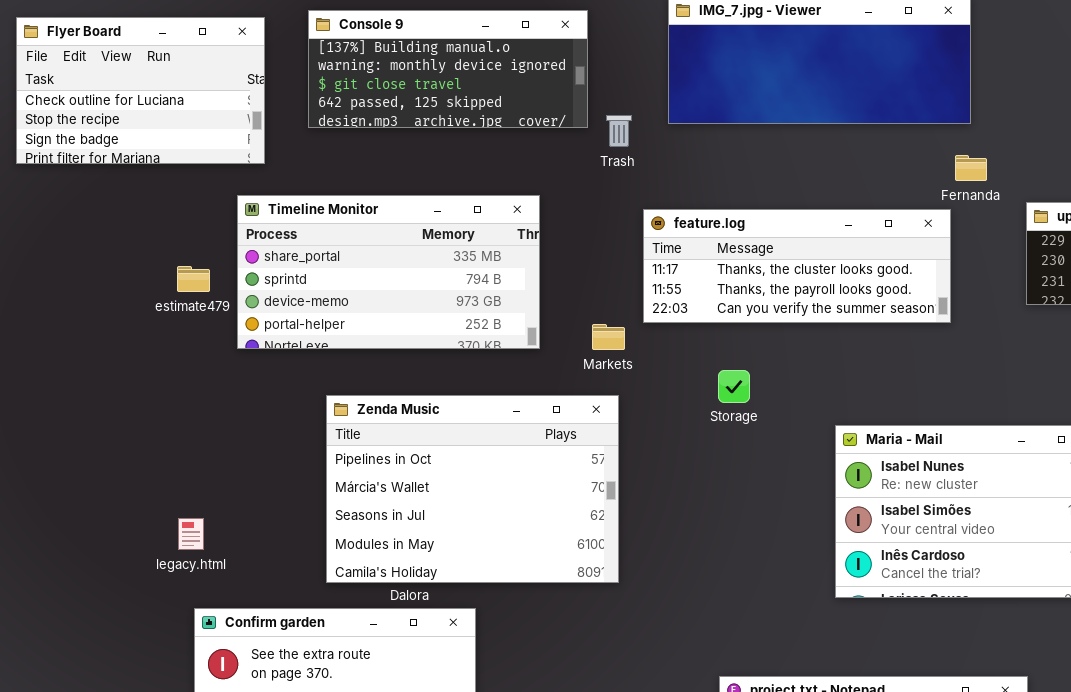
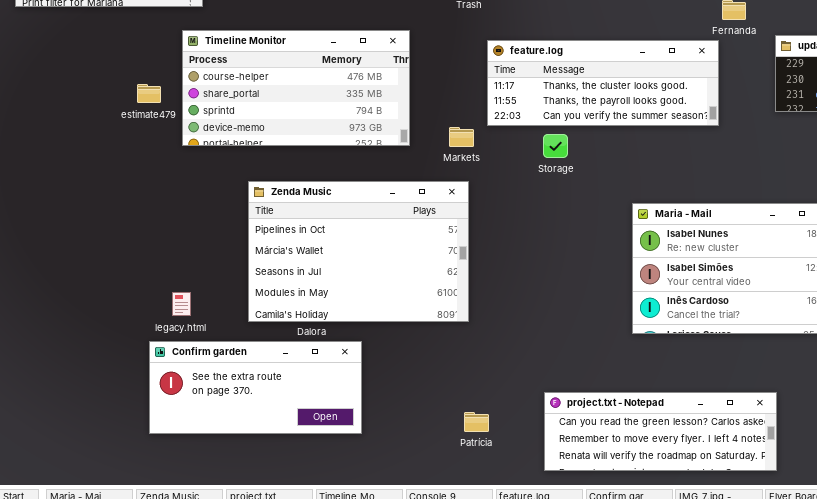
Timeline Monitor: [237,195,540,349] -> [182,30,410,146], scrolled up 1 row
Storage: [718,370,750,403] -> [543,134,568,158], moved
legacy.html: [178,518,204,550] -> [172,292,191,316], moved

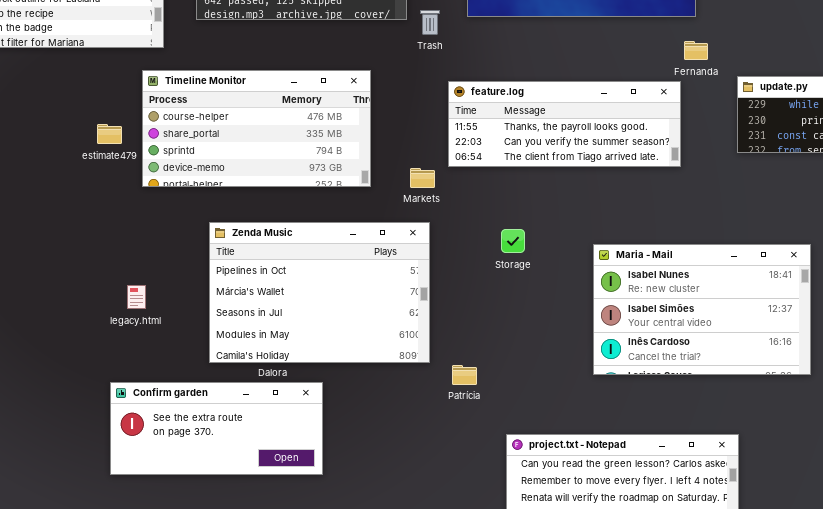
feature.log: [487,40,719,126] -> [448,81,681,167], scrolled down 1 row
Storage: [543,134,568,158] -> [501,229,525,253], moved
legacy.html: [172,292,191,316] -> [127,285,146,309], moved
Patrícia: [464,412,489,432] -> [452,365,477,385], moved

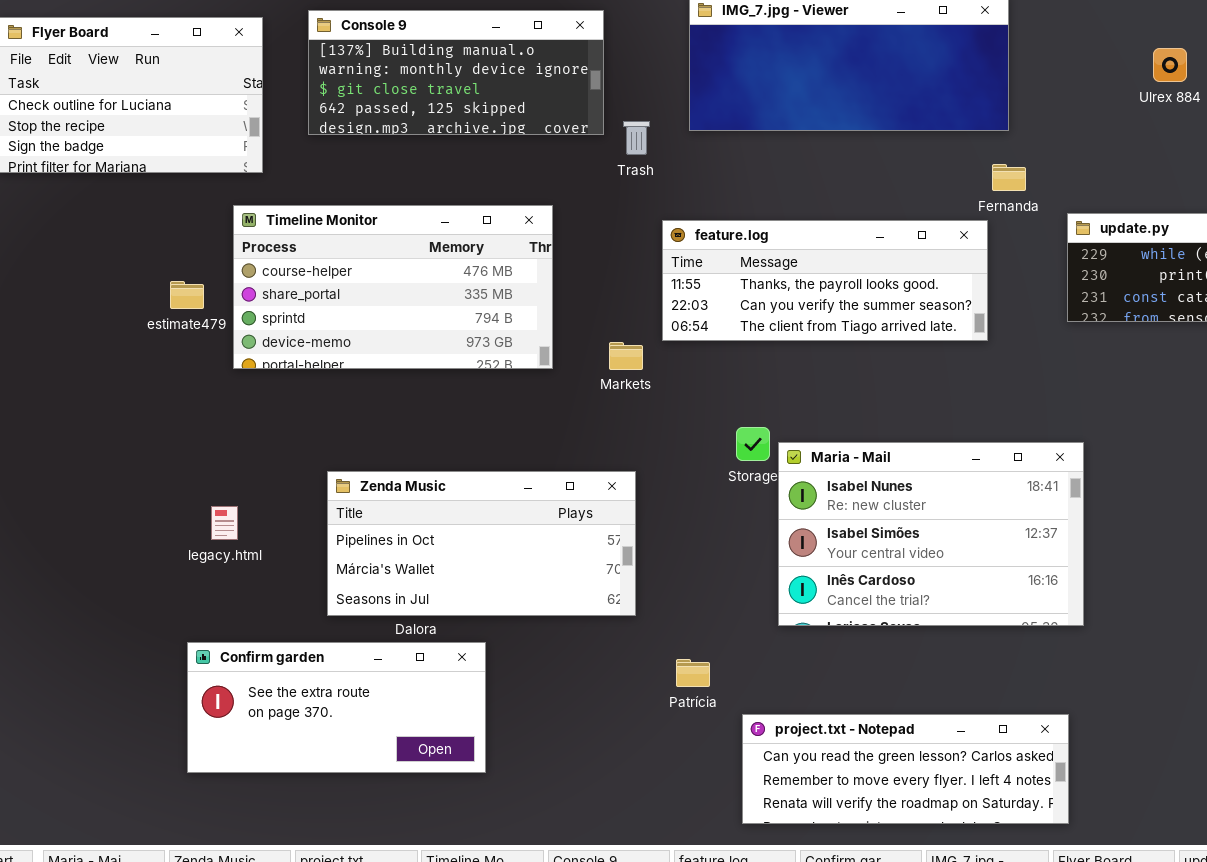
Zenda Music: [209,222,430,363] -> [327,471,636,616], resized
Maria - Mail: [593,244,811,375] -> [778,442,1084,626], moved
Patrícia: [452,365,477,385] -> [676,659,710,687], moved

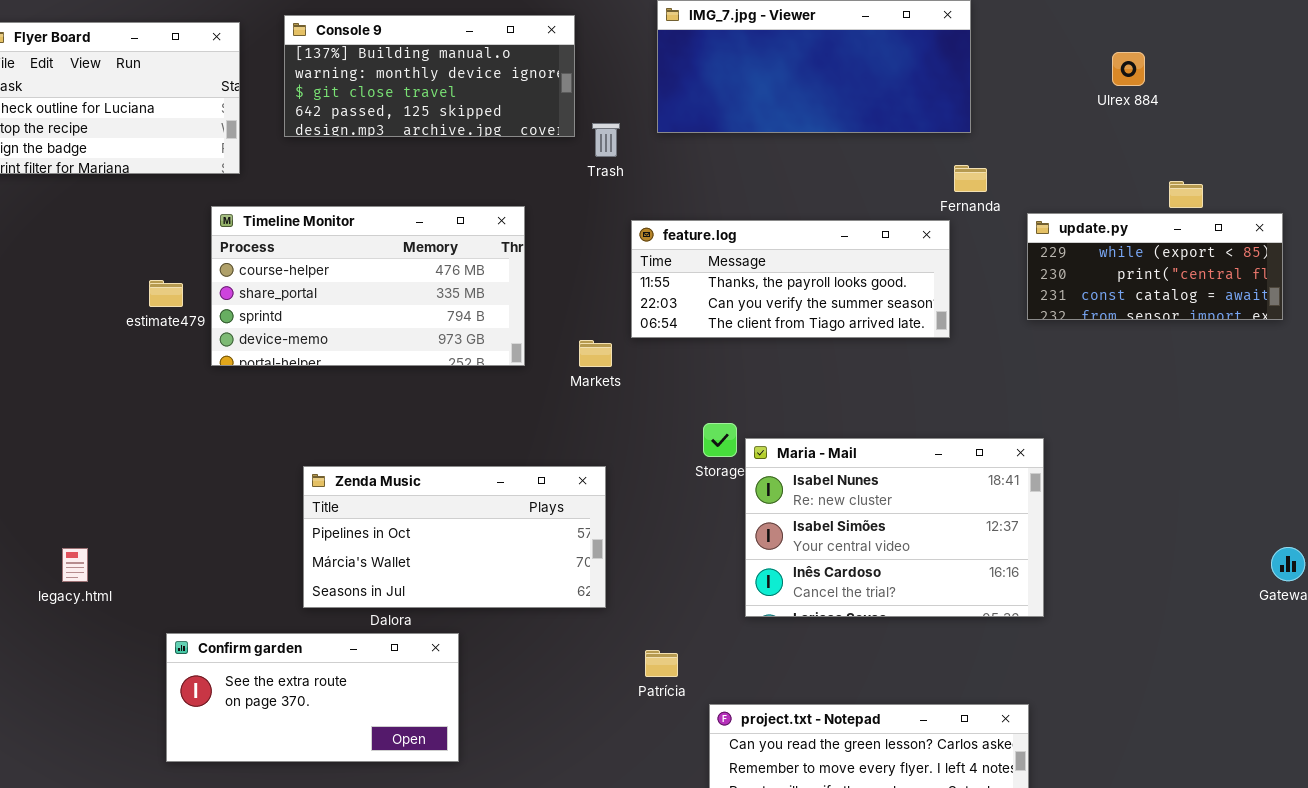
legacy.html: [211,506,238,540] -> [62,548,88,582], moved

